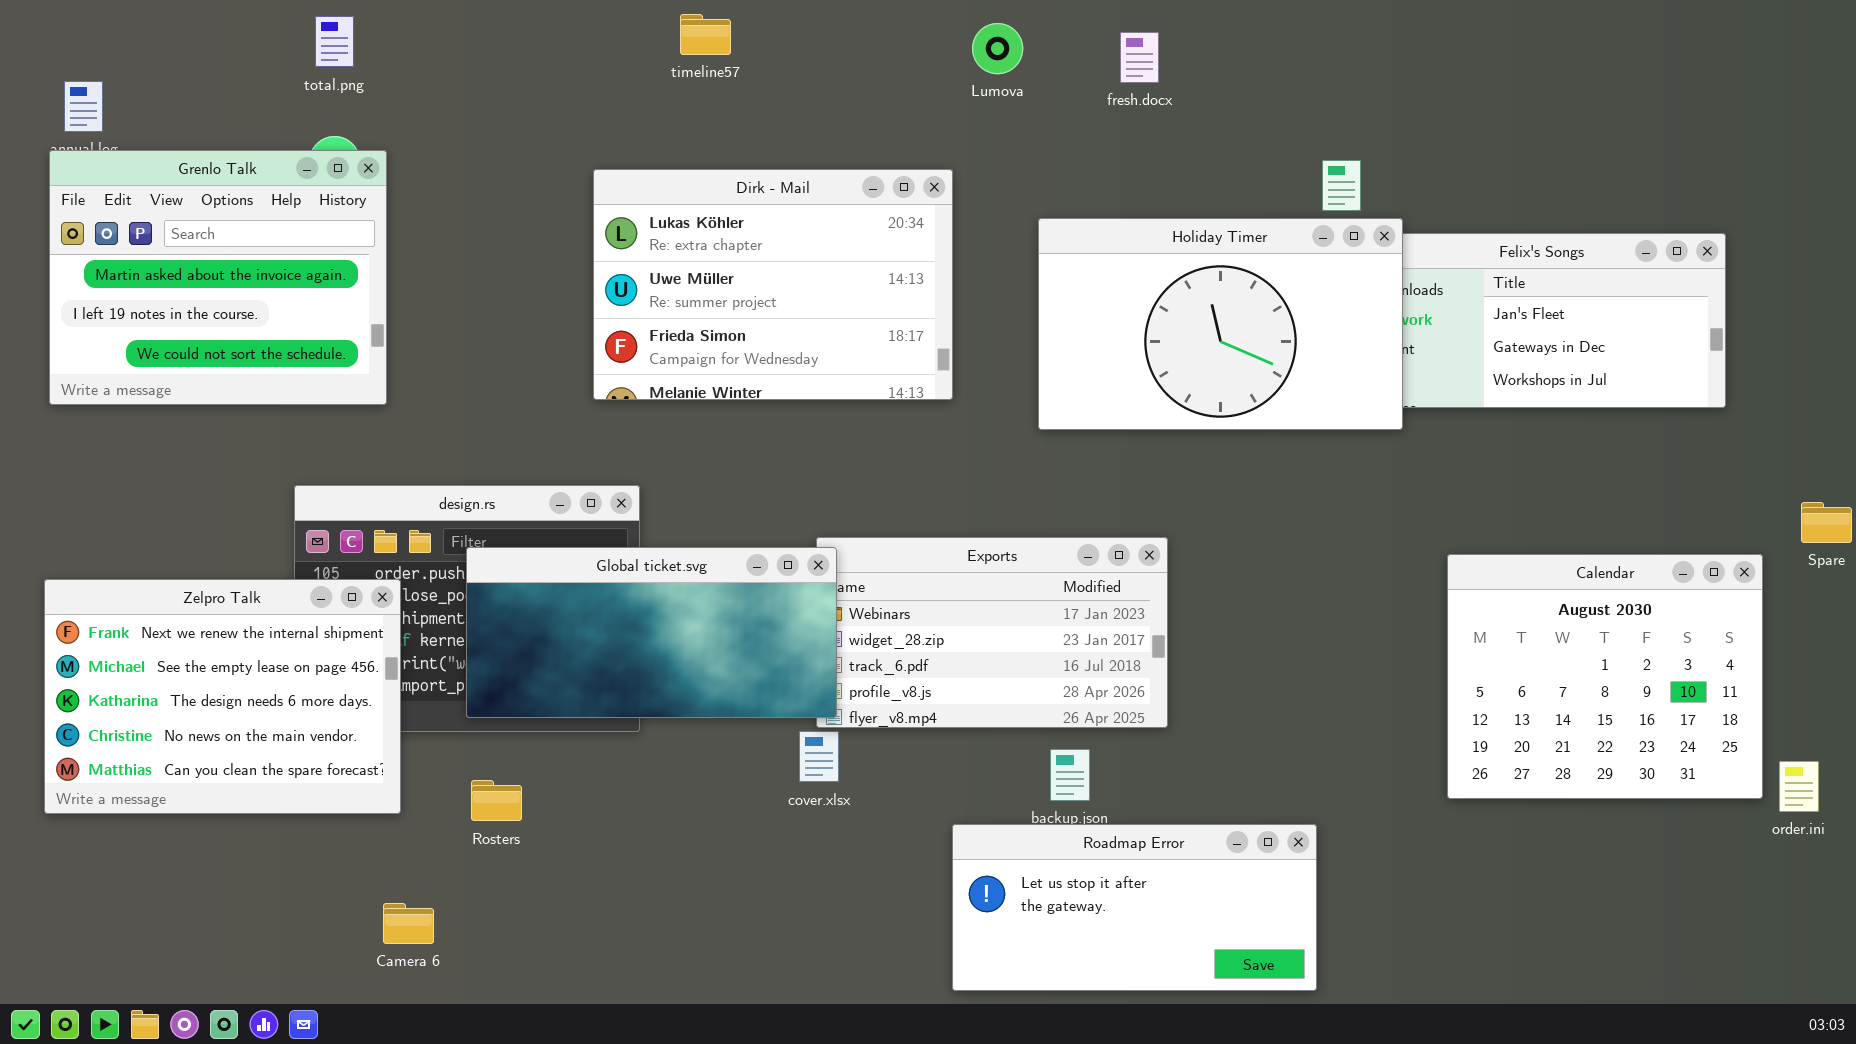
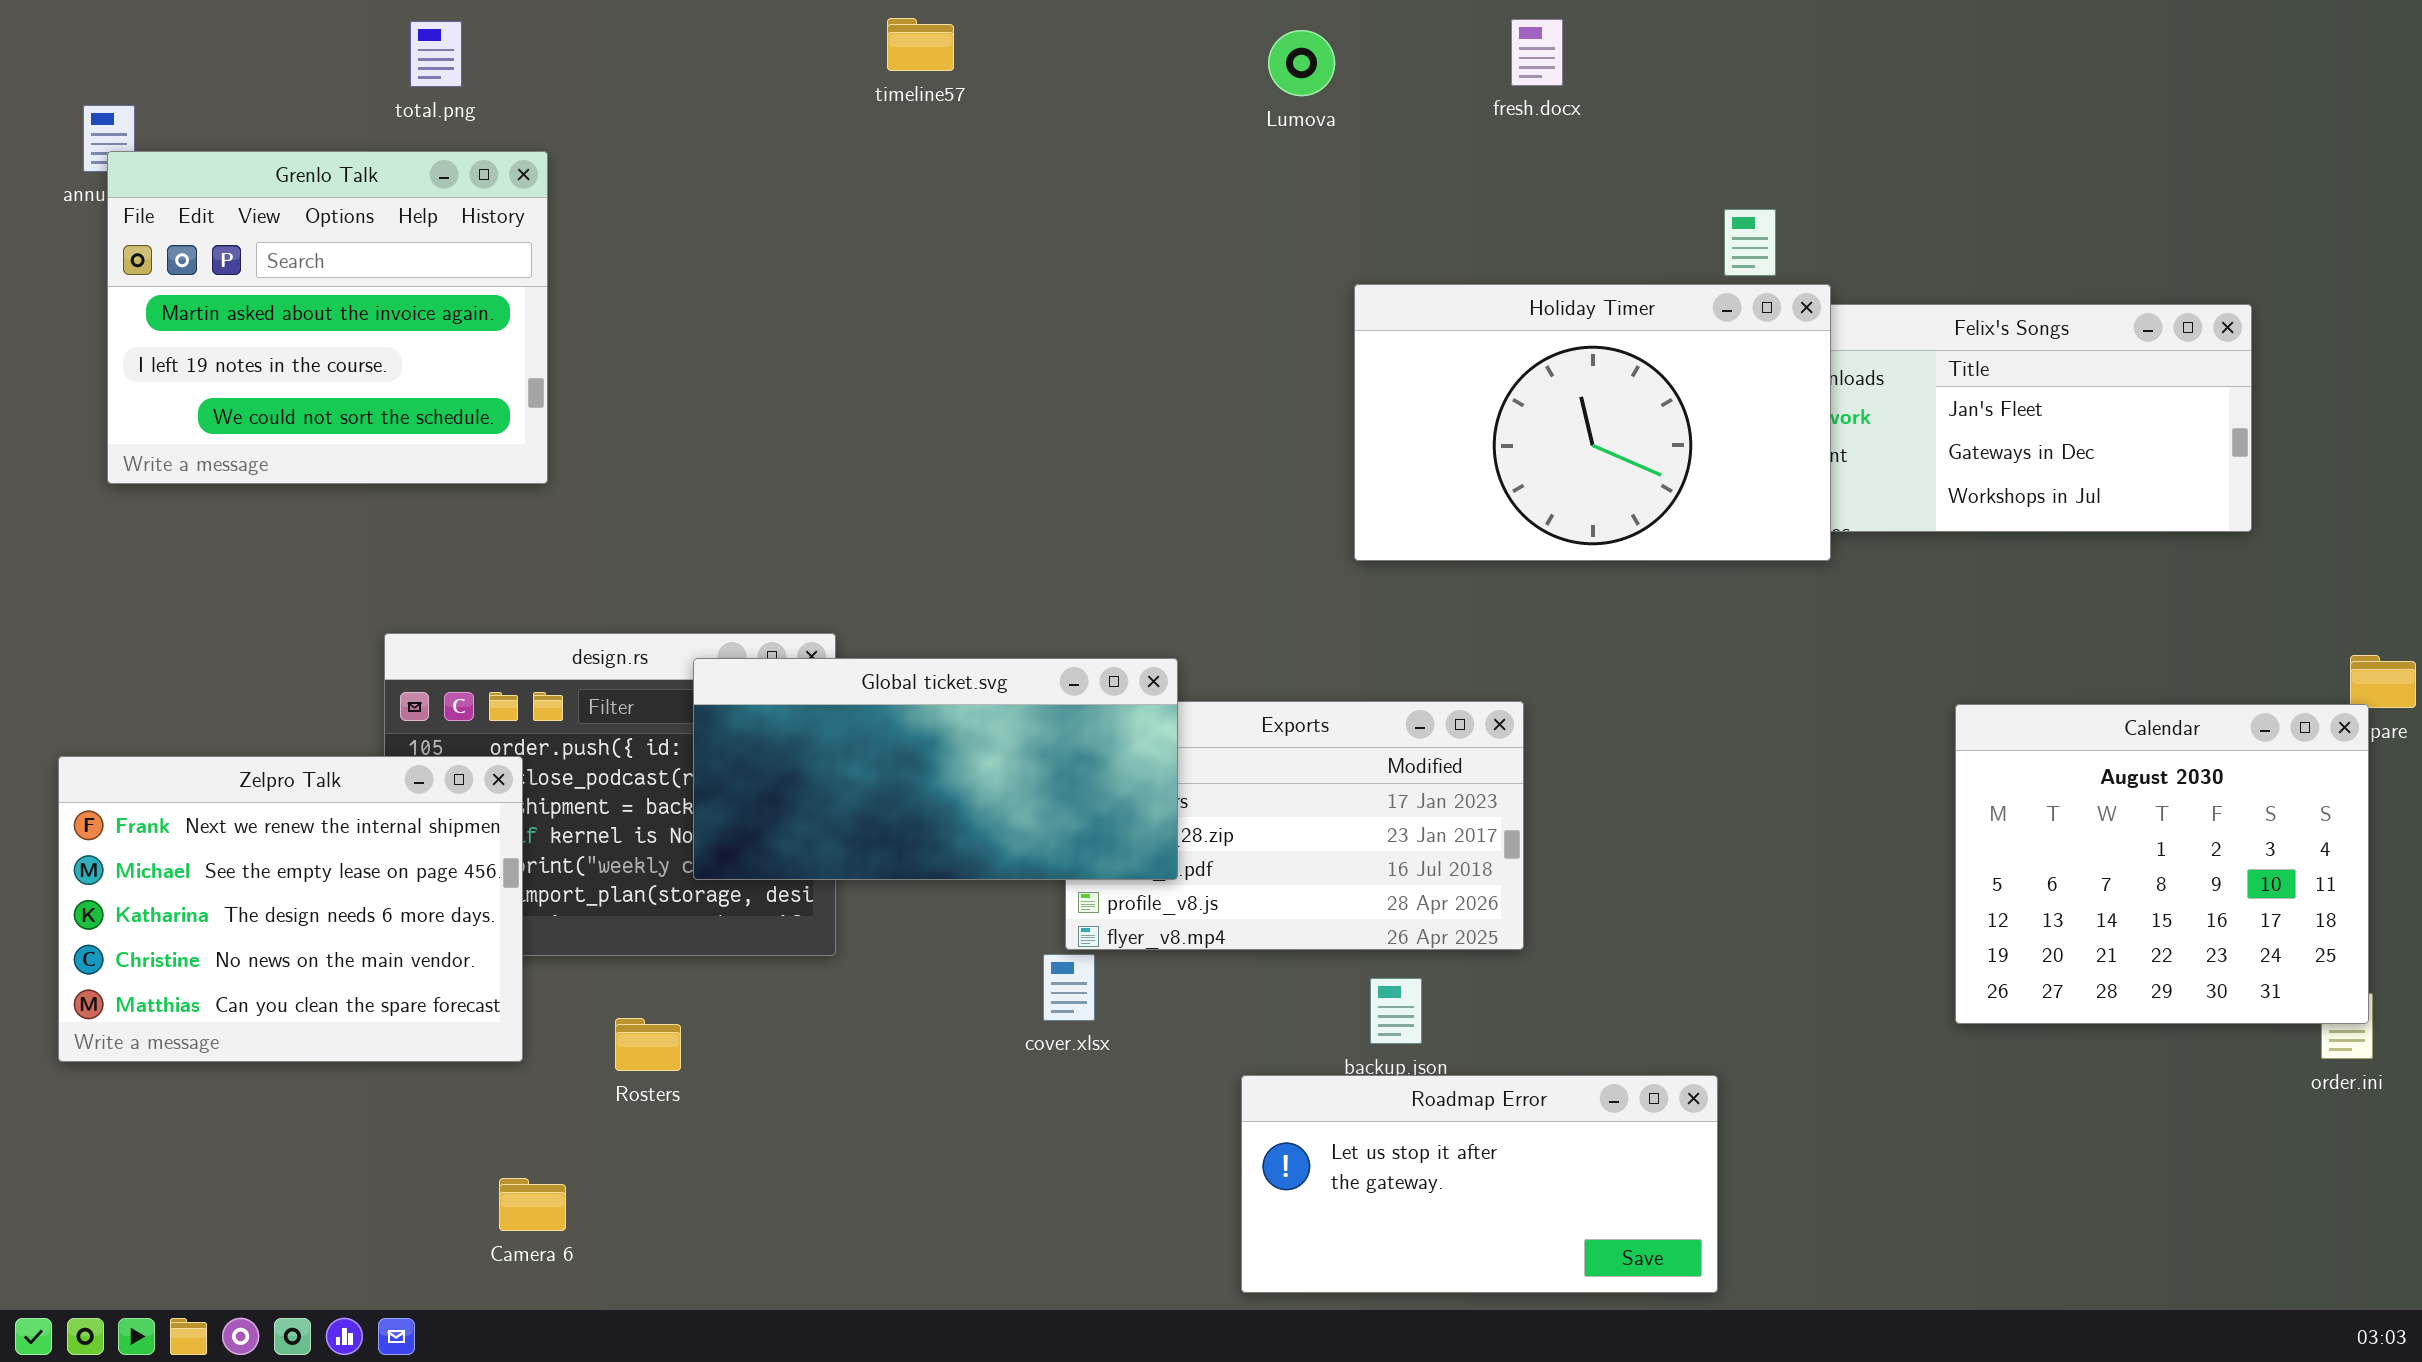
fresh.docx: [1120,32,1159,83] -> [1511,19,1563,86], moved
Grenlo Talk: [49,150,387,405] -> [107,151,548,484], moved
Dirk - Mail: [593,169,953,400] -> none, closed
Global ticket.svg: [466,547,837,718] -> [693,658,1178,880], moved
Calendar: [1447,554,1763,799] -> [1955,704,2369,1024], moved

